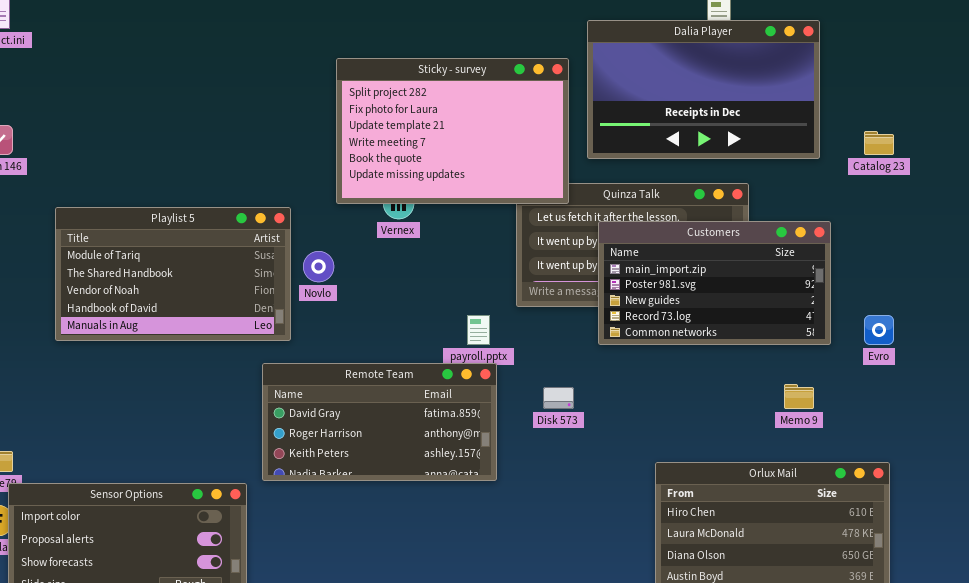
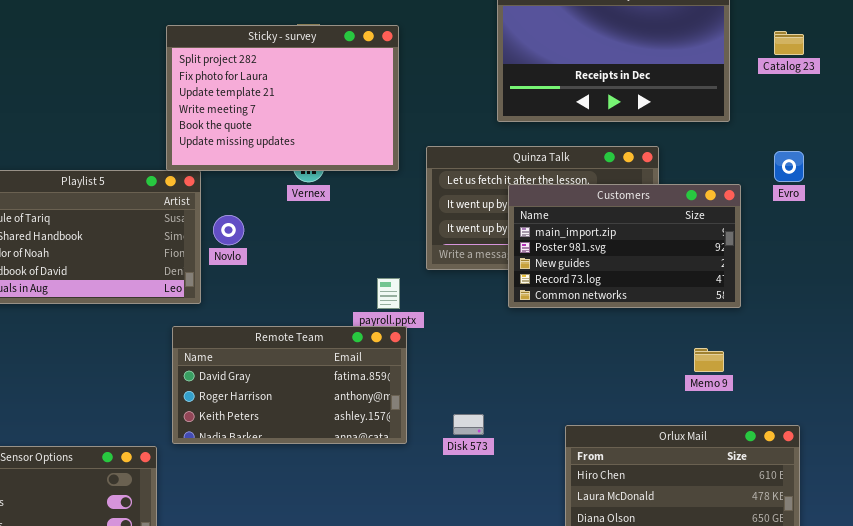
Sticky - survey: [336,58,569,204] -> [166,25,399,171], moved
Catalog 23: [864,131,894,155] -> [774,31,804,55], moved
Evro: [864,315,894,345] -> [774,151,804,182], moved
Disk 573: [543,387,574,409] -> [453,414,484,435], moved

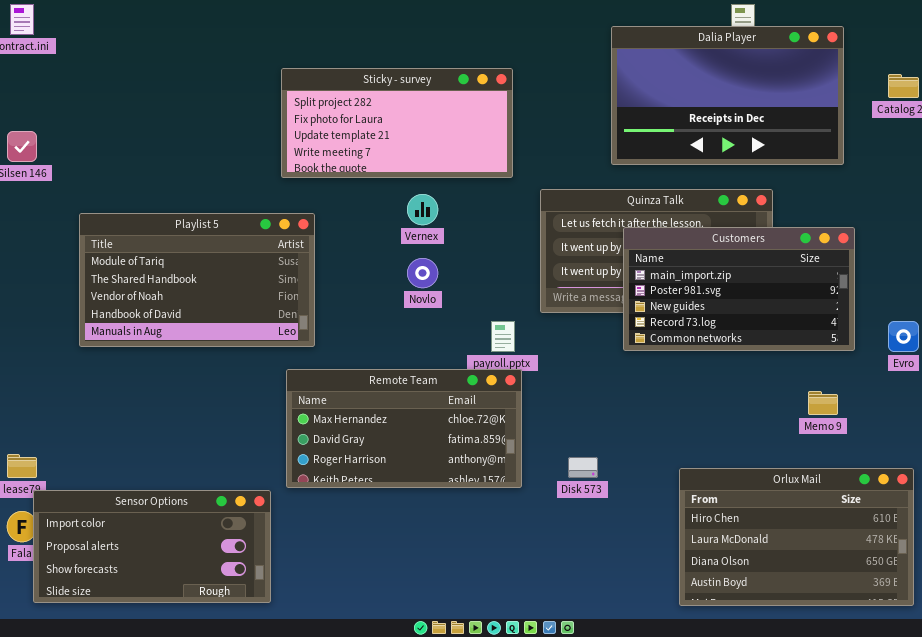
Sticky - survey: [166,25,399,171] -> [281,68,513,178], resized
Evro: [774,151,804,182] -> [888,321,919,352], moved
Novlo: [213,215,244,245] -> [407,258,438,288], moved
Remote Team: [172,326,407,444] -> [286,369,522,488], scrolled up 1 row

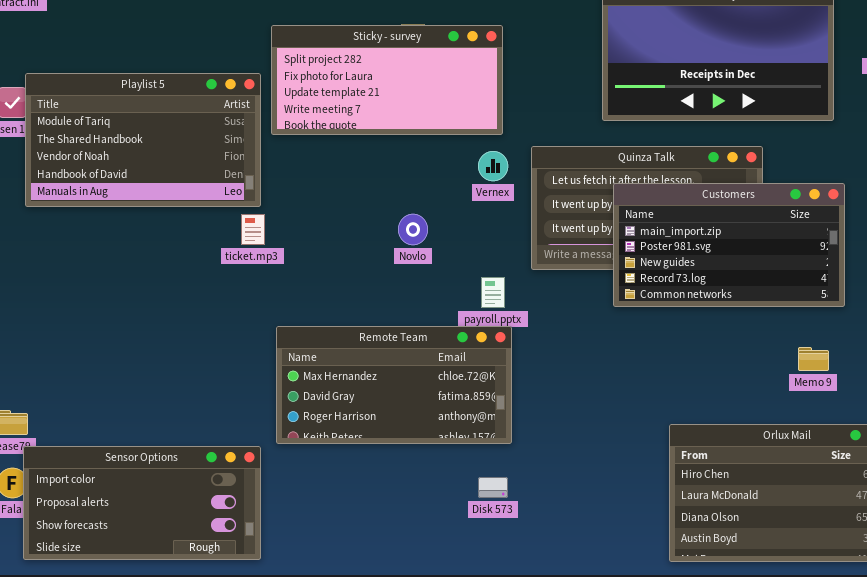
Vernex: [407,194,438,225] -> [478,151,508,181], moved
Playlist 5: [79,213,315,347] -> [25,73,261,207], moved
Disk 573: [568,457,598,478] -> [478,477,508,498], moved

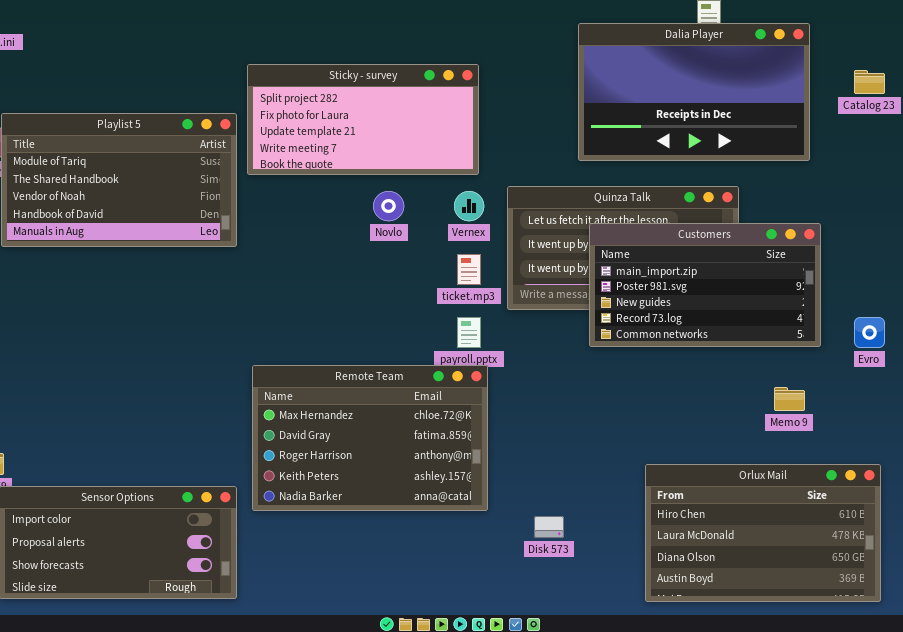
ticket.mp3: [241,214,265,245] -> [457,254,481,285], moved
Novlo: [398,214,428,245] -> [373,191,404,221], moved
Remote Team: [276,326,512,444] -> [252,365,488,511], resized
Disk 573: [478,477,508,498] -> [534,516,564,538], moved

